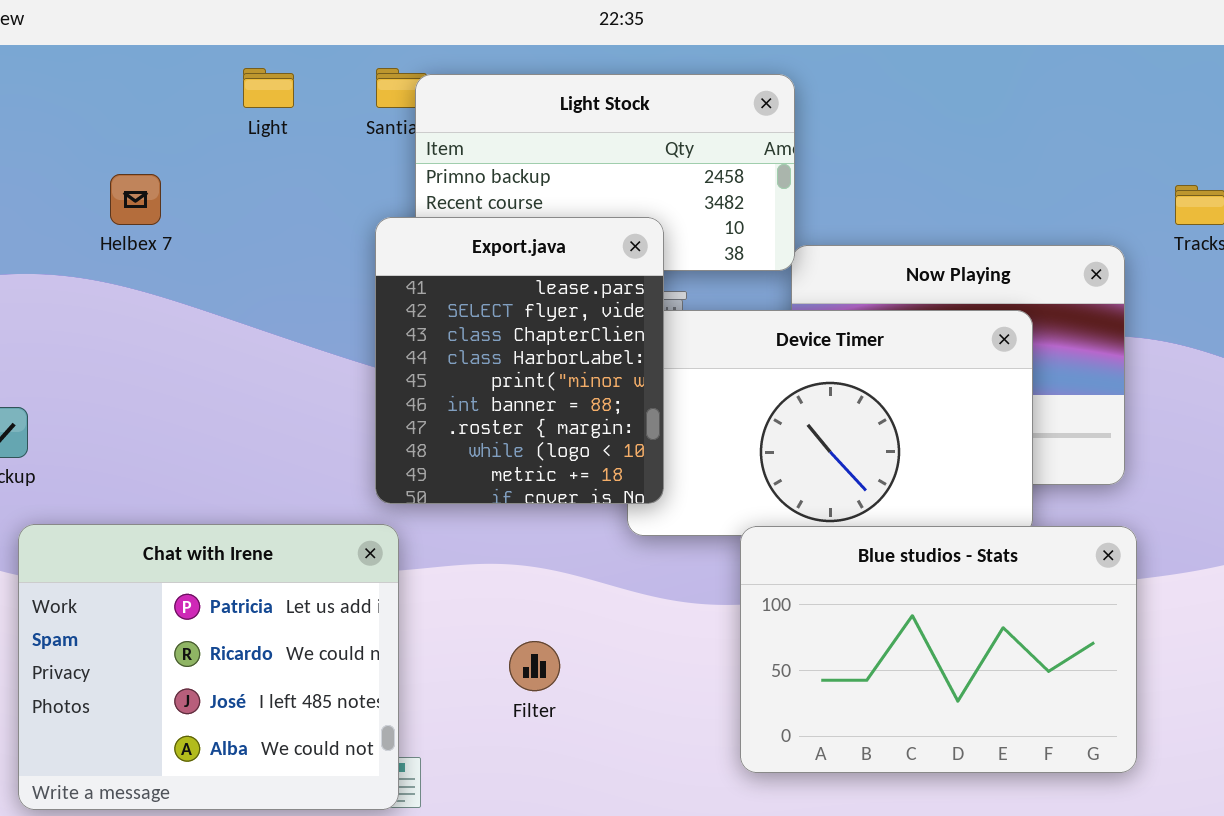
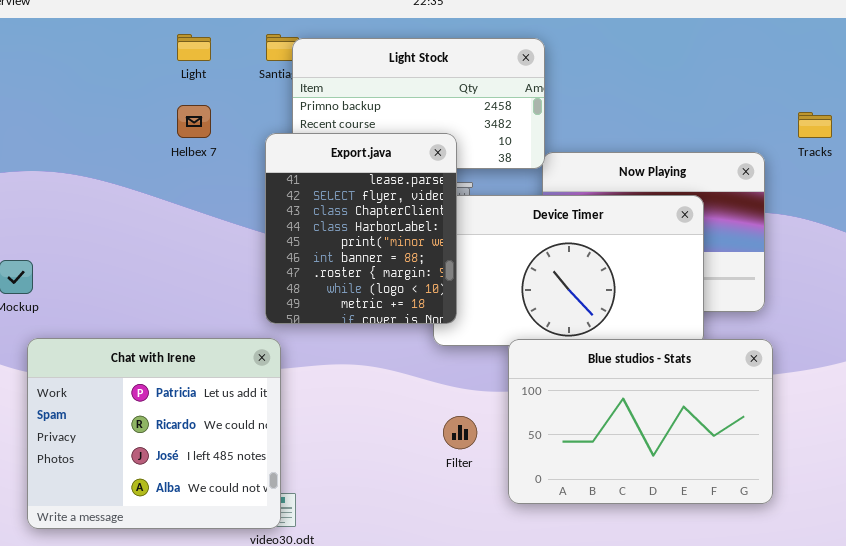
Helbex 7: [110,174,161,225] -> [177,105,211,138], moved
Filter: [509,641,560,691] -> [443,416,477,449], moved

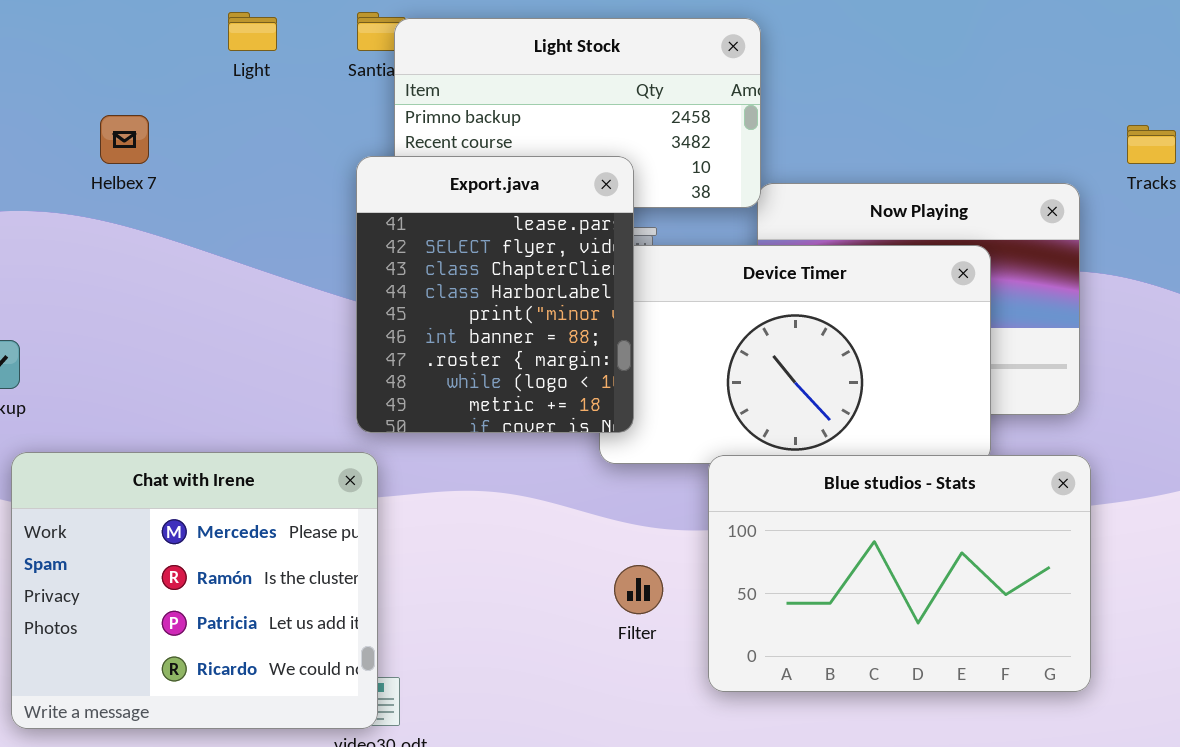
Helbex 7: [177,105,211,138] -> [100,115,149,164], moved
Chat with Irene: [27,338,281,529] -> [11,452,378,729], scrolled up 2 rows

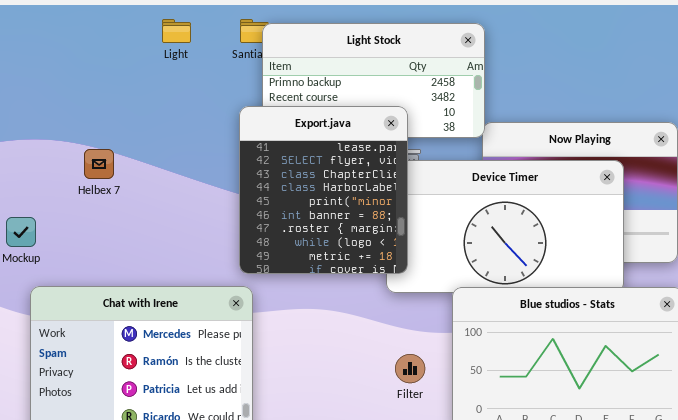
Helbex 7: [100,115,149,164] -> [84,149,114,179], moved

